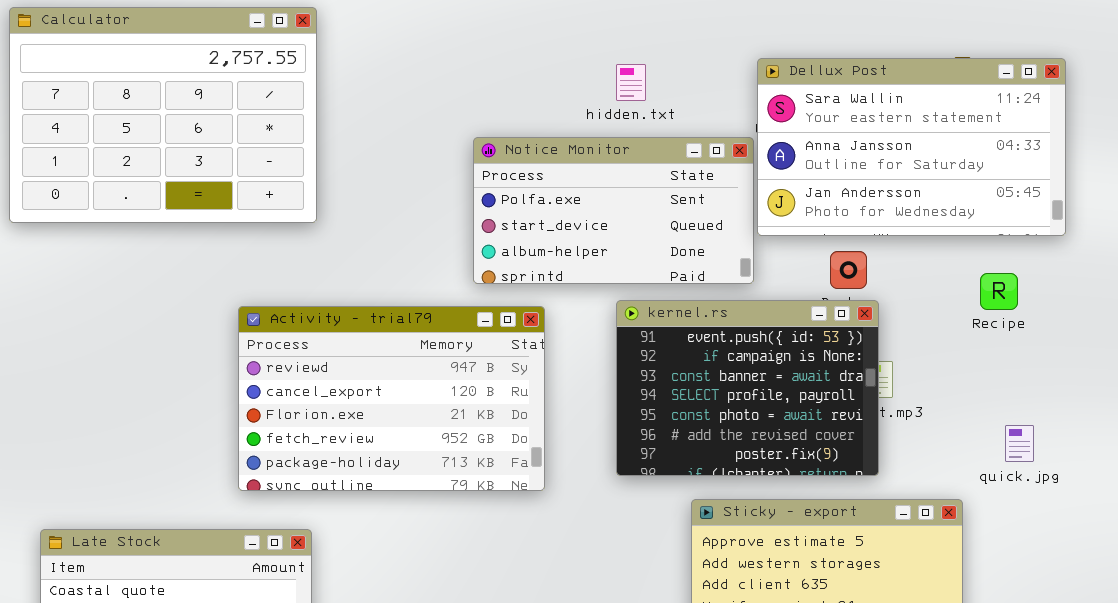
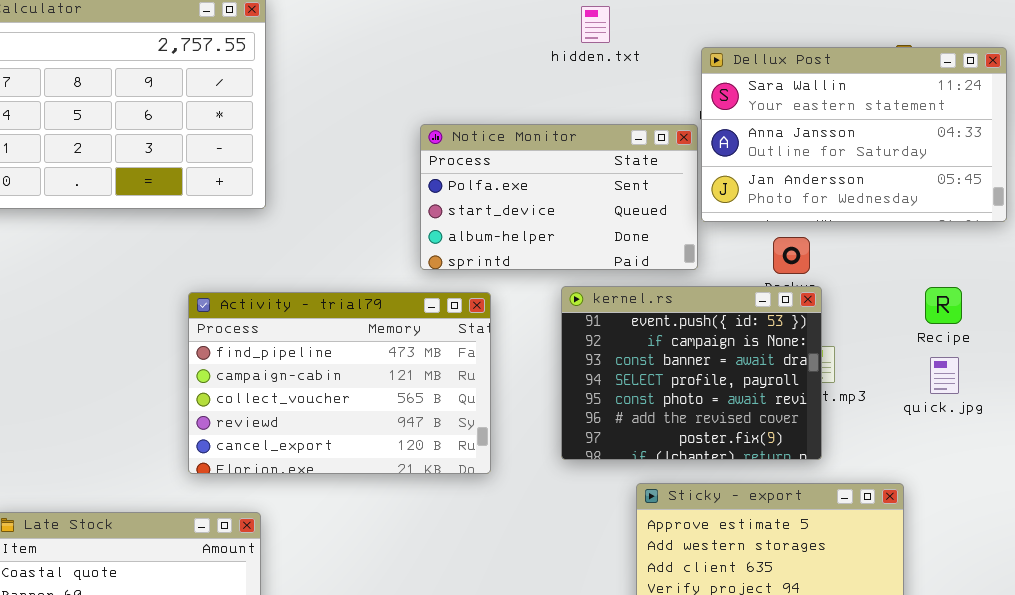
hidden.txt: [616,64,646,101] -> [581,6,610,43], moved
Recipe: [980,273,1018,310] -> [925,287,962,324], moved
Activity - trial79: [238,306,545,491] -> [188,292,491,474], scrolled up 3 rows
quick.jpg: [1005,425,1034,462] -> [930,357,959,394], moved

